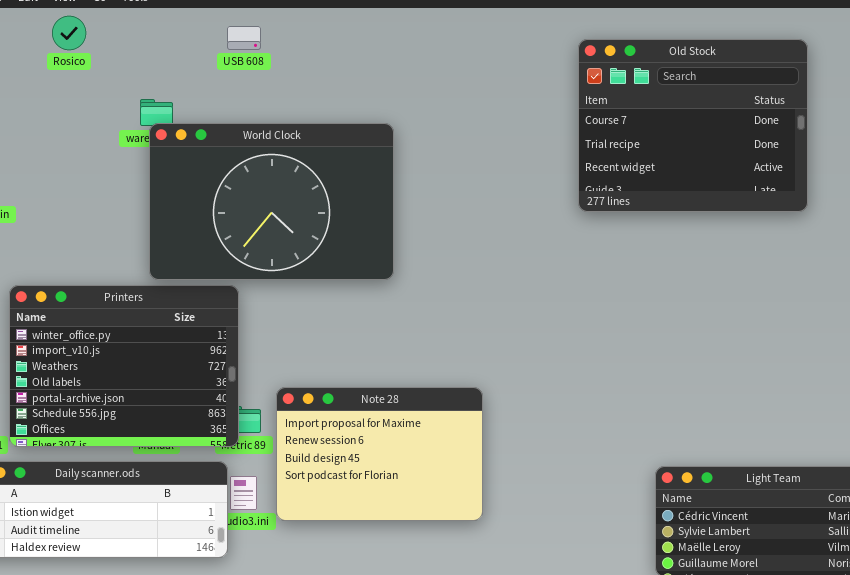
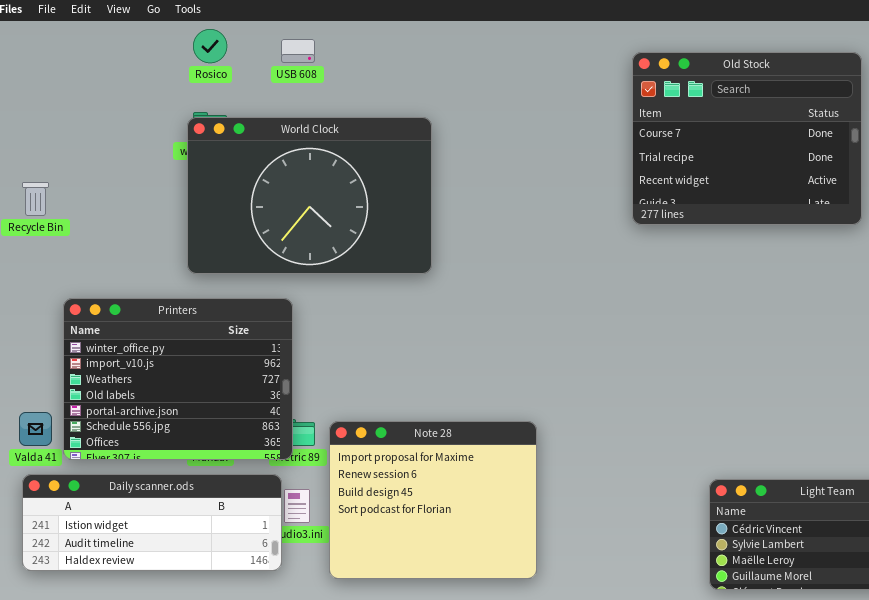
Rosico: [52,16,86,50] -> [193,29,227,63], moved
World Clock: [149,123,394,280] -> [187,117,432,274], moved
Note 28: [276,387,483,521] -> [329,421,537,579], moved, resized

